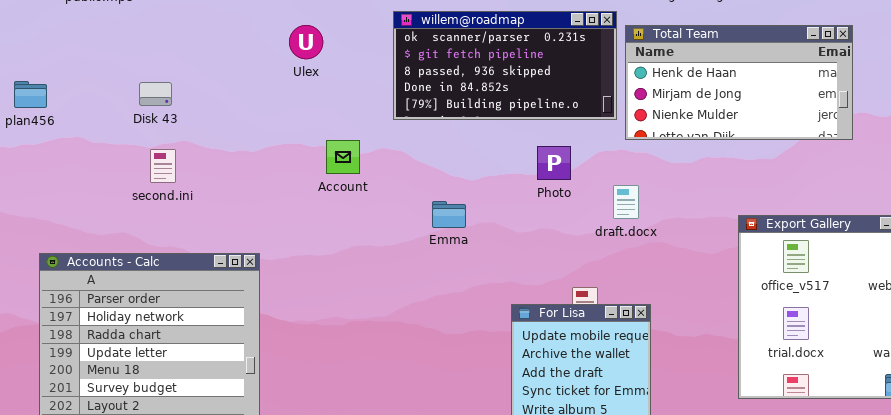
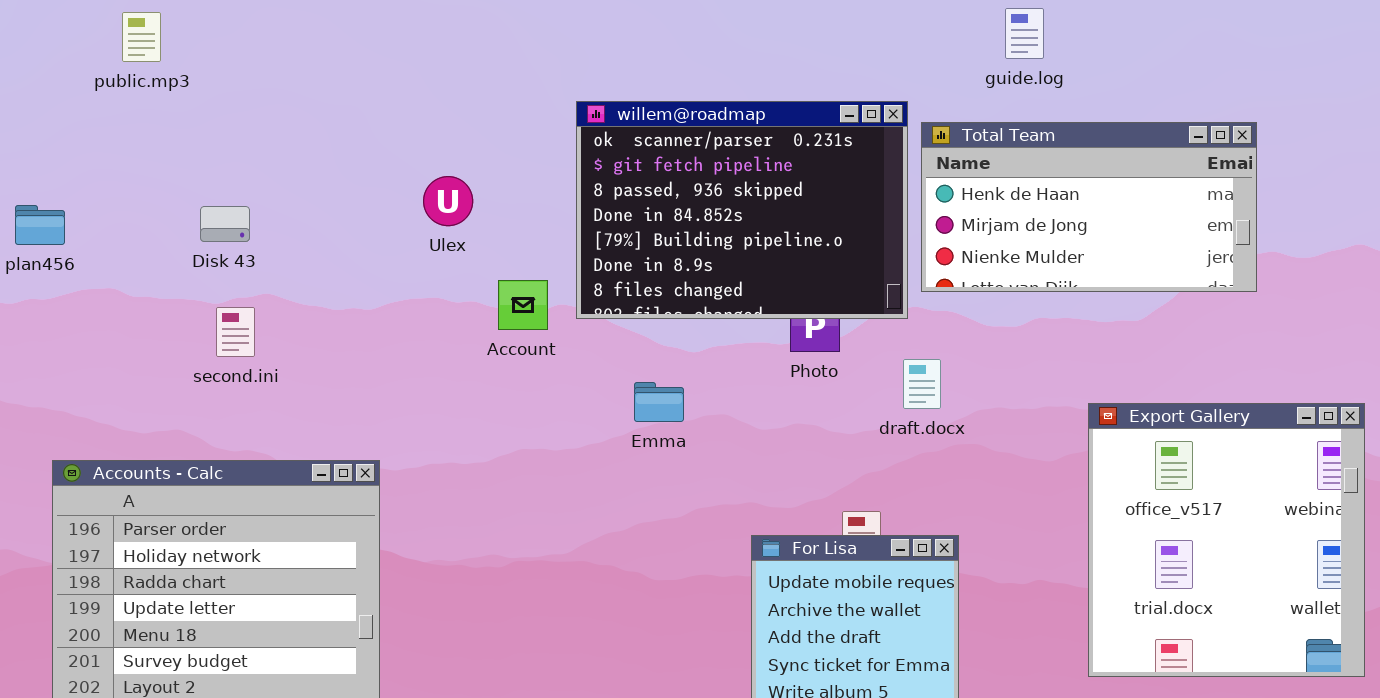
willem@roadmap: [393,11,617,120] -> [576,101,908,319], resized
Ulex: [289,25,323,59] -> [423,176,473,226], moved
Account: [326,140,360,174] -> [498,280,548,330], moved

